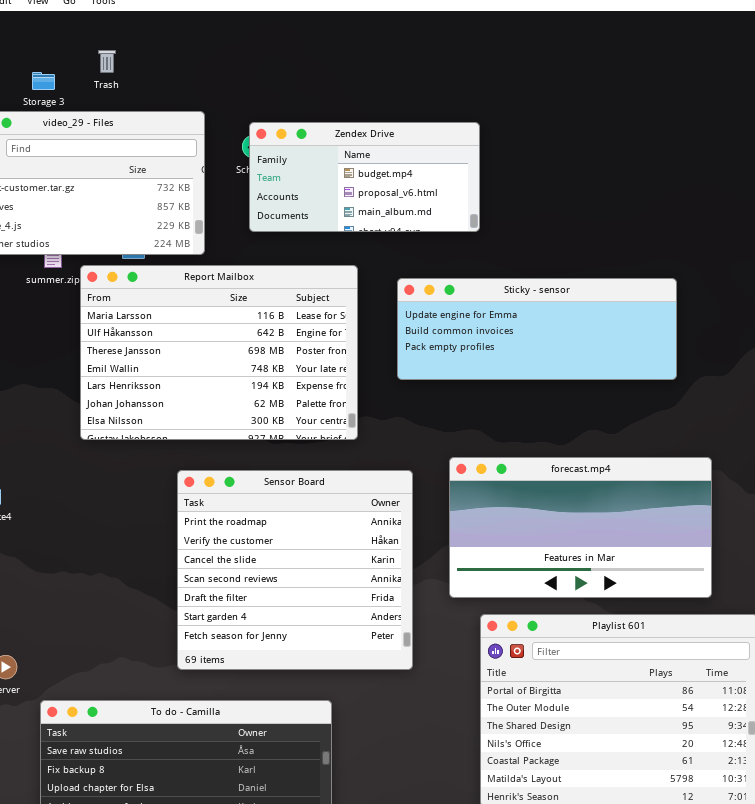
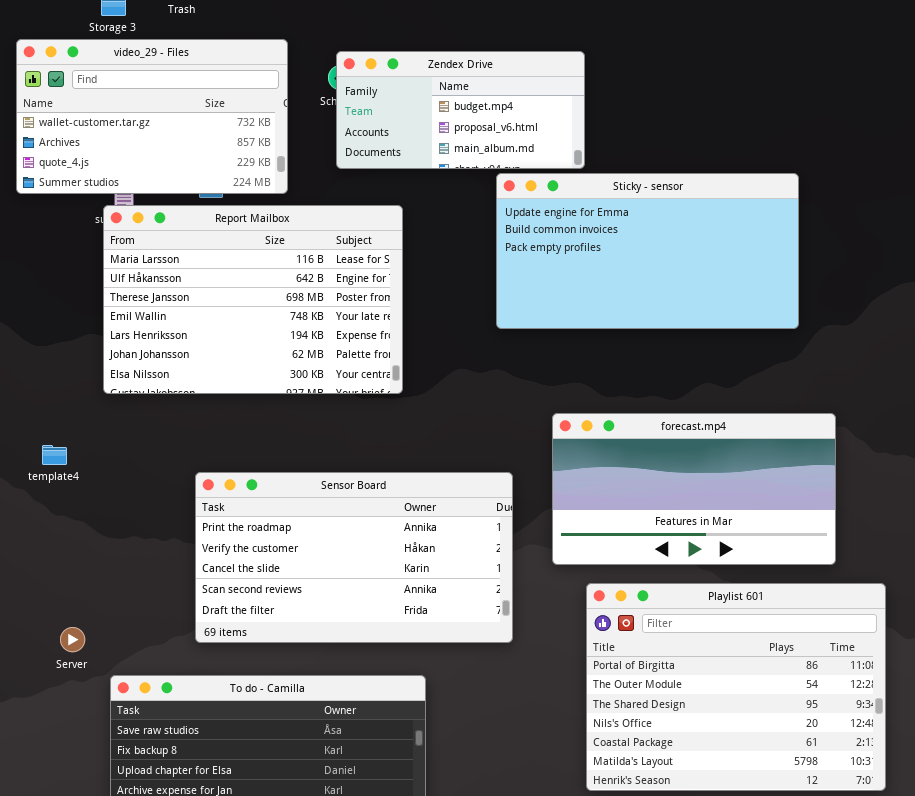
Report Mailbox: [80,265,358,440] -> [103,205,403,394], moved
Sticky - sensor: [397,278,677,380] -> [496,173,799,329], resized
Sensor Board: [177,470,413,670] -> [195,472,513,643], resized

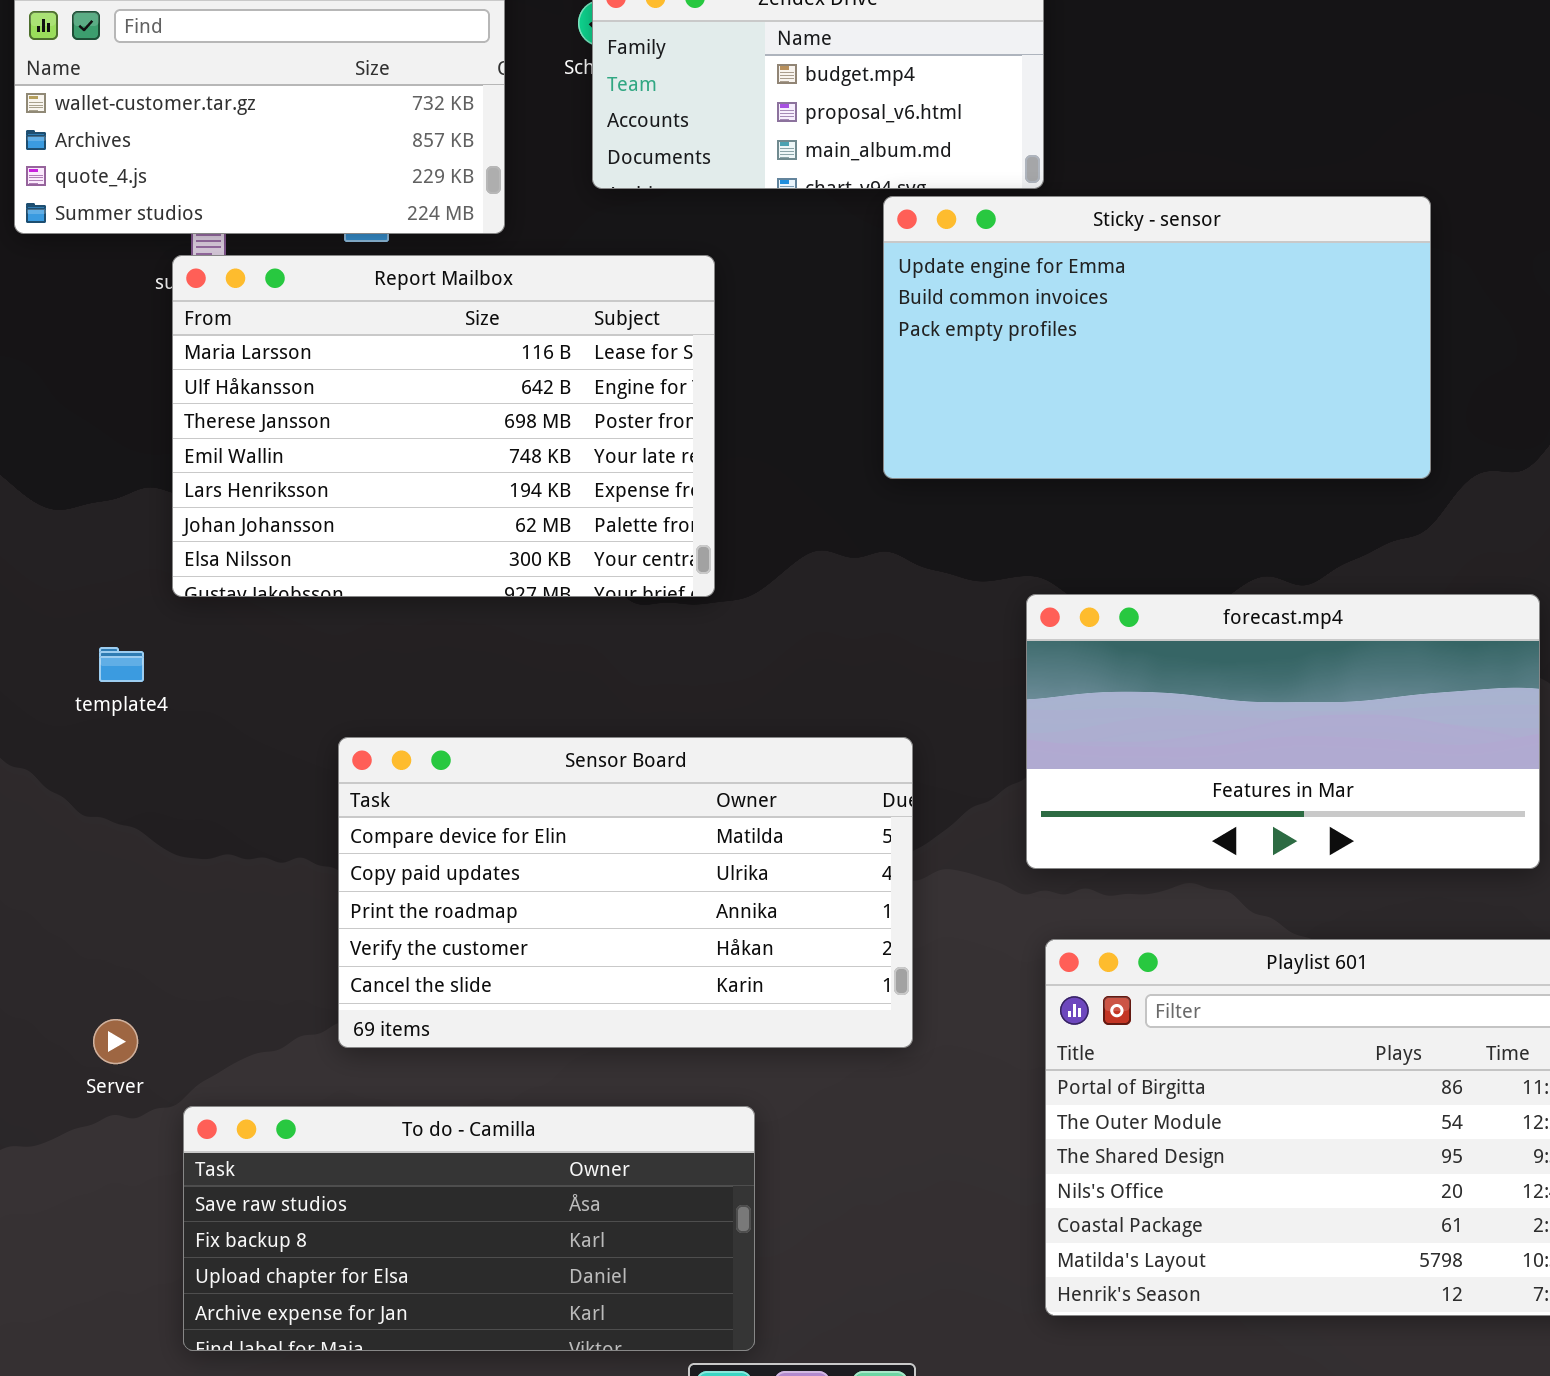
forecast.mp4: [552,413,836,565] -> [1026,594,1540,869], moved
template4: [42,445,67,465] -> [99,647,144,682], moved
Sensor Board: [195,472,513,643] -> [338,737,913,1048], scrolled up 2 rows

